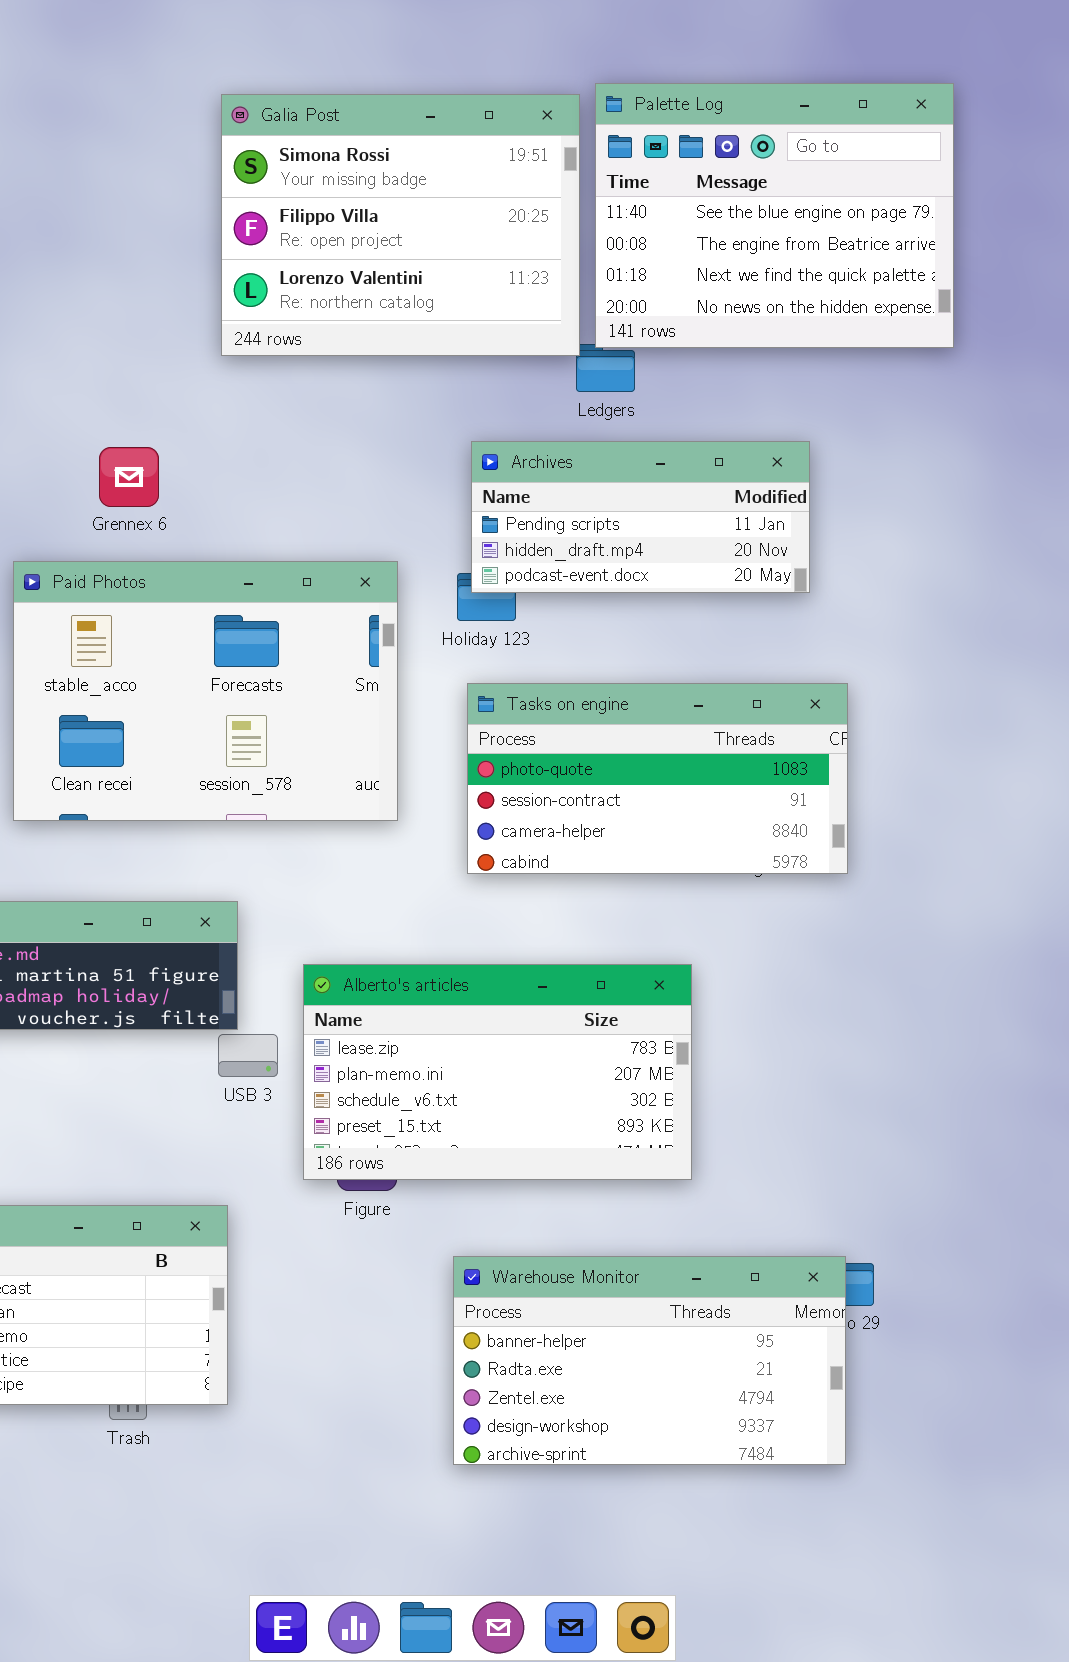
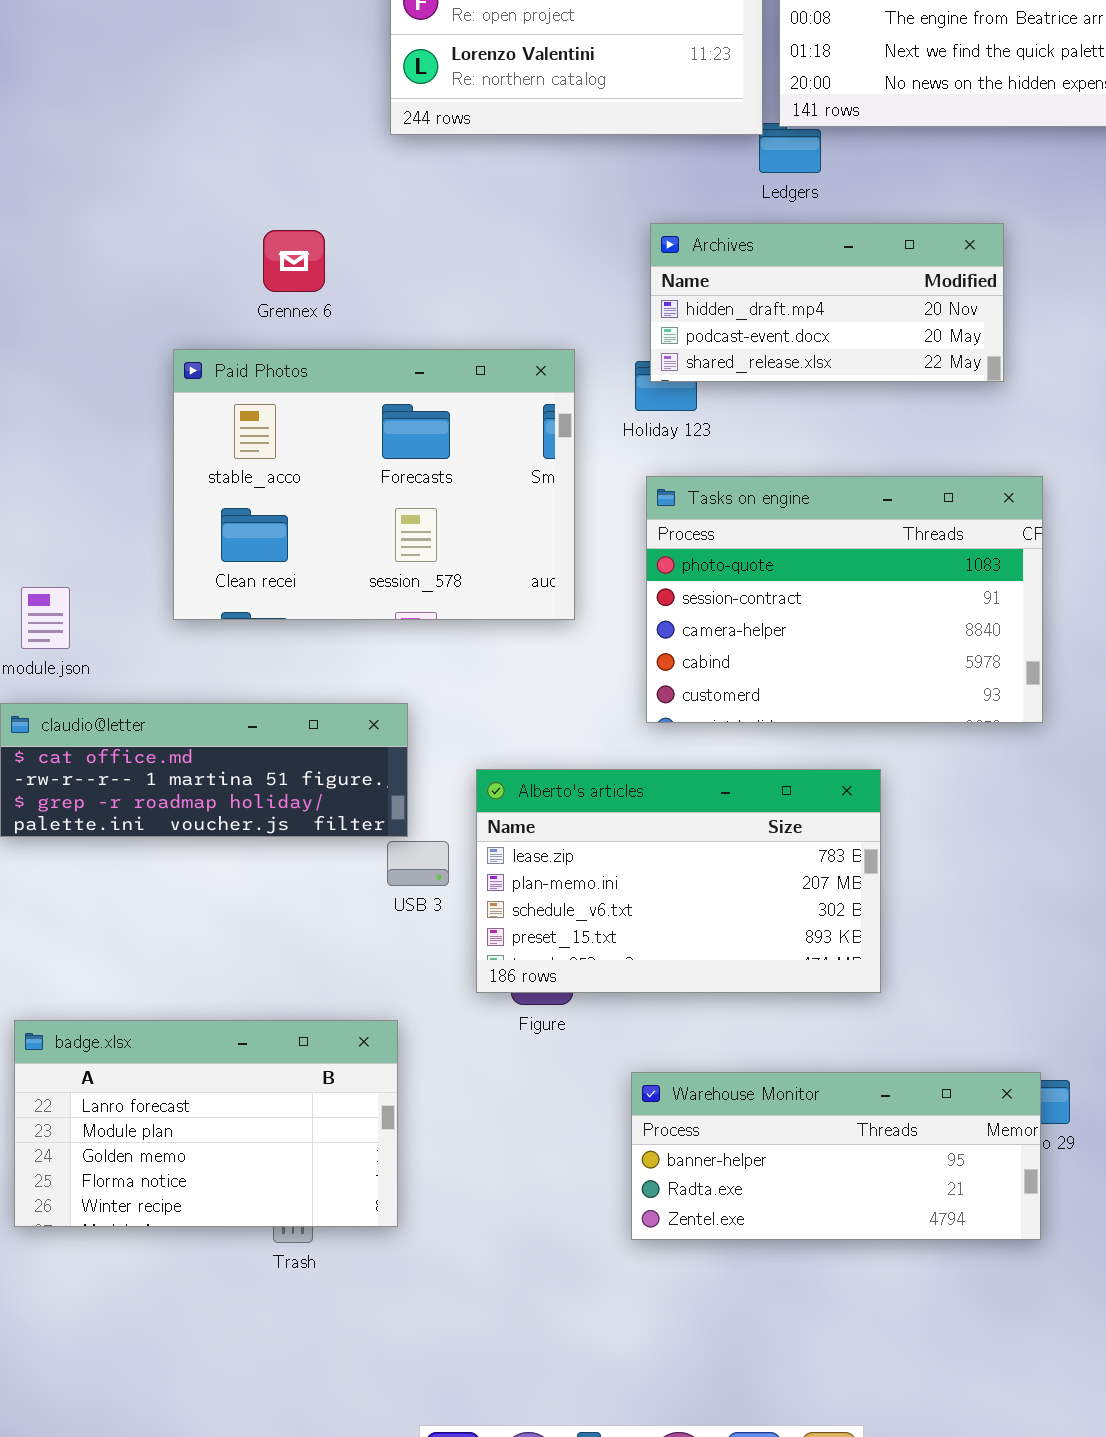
Archives: [471,441,810,593] -> [650,223,1004,382], scrolled down 1 row
Tasks on engine: [467,683,848,874] -> [646,476,1043,723], resized
Warehouse Monitor: [453,1256,846,1465] -> [631,1072,1041,1240], resized

